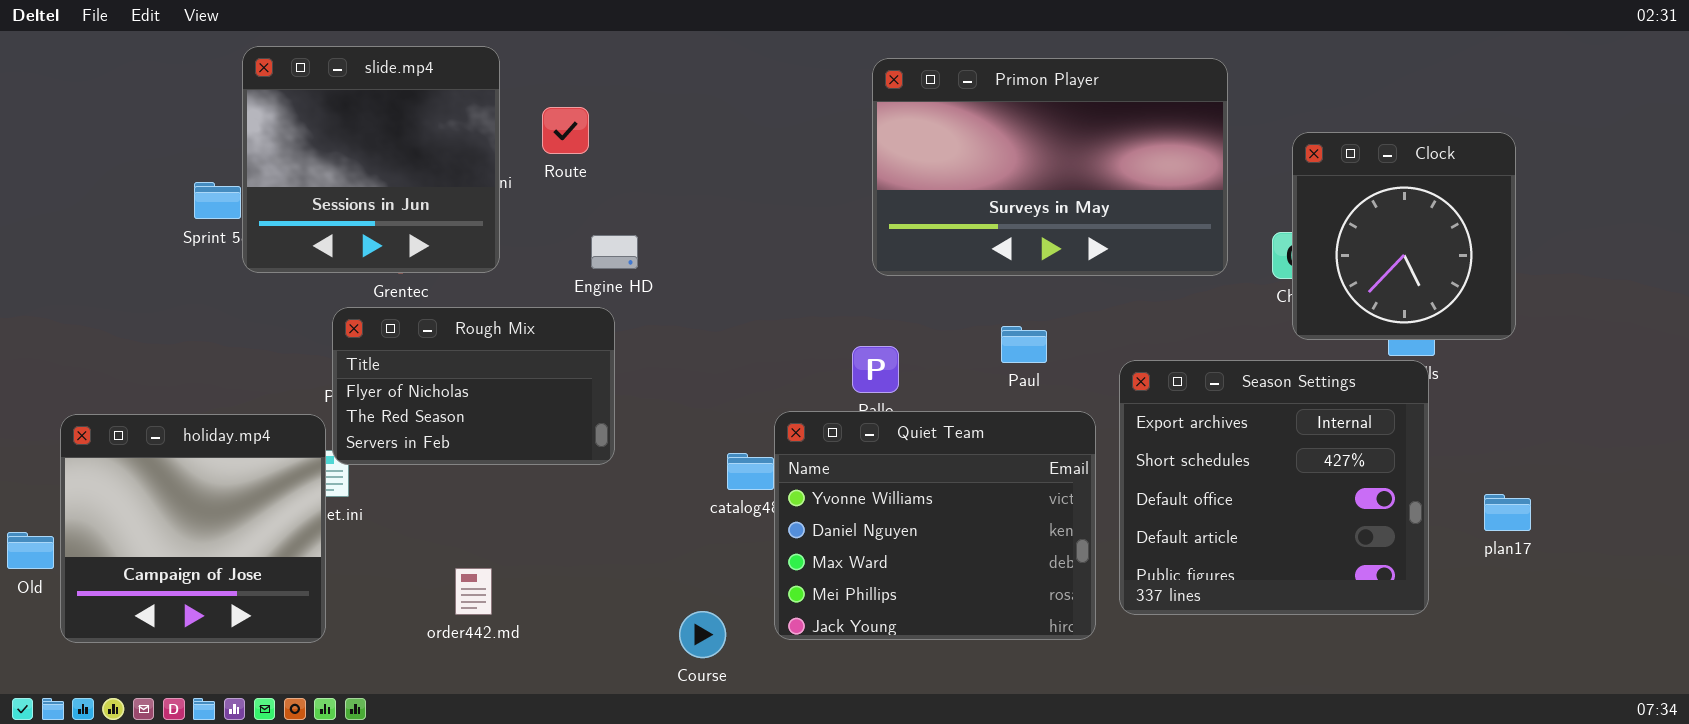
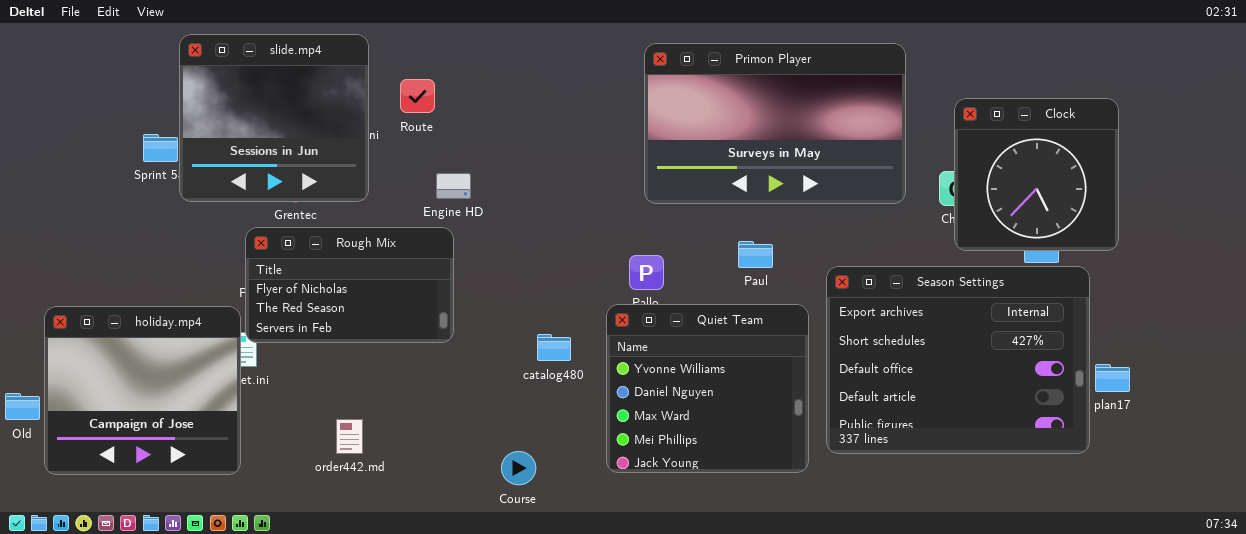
Season Settings: [1119,360,1429,615] -> [826,266,1090,454], resized
Quiet Team: [774,411,1096,640] -> [606,304,809,473], resized

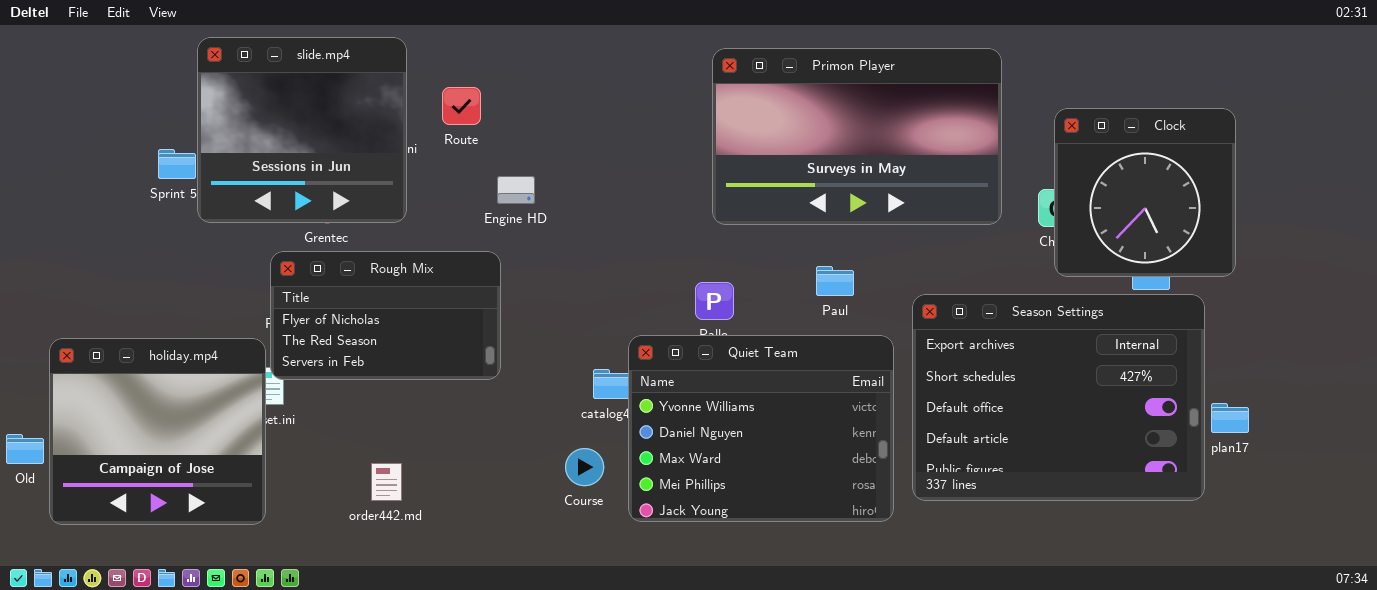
Engine HD: [436,173,471,199] -> [497,176,535,204], moved
Quiet Team: [606,304,809,473] -> [628,335,894,522], resized
Course: [501,451,536,485] -> [565,448,604,486], moved

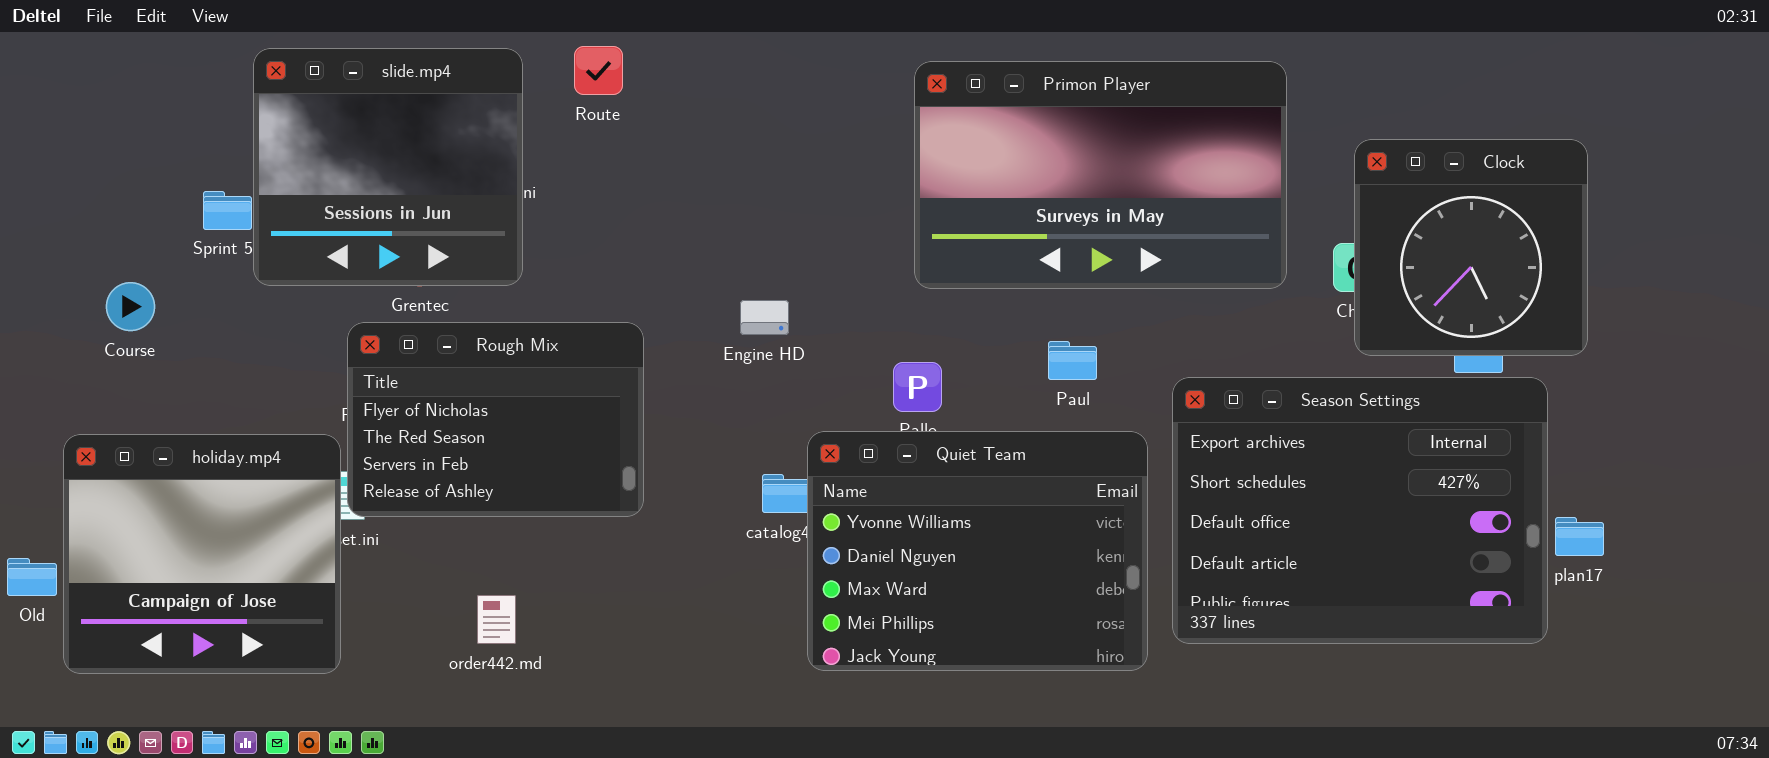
Route: [442,87,481,125] -> [574,46,623,95], moved
Engine HD: [497,176,535,204] -> [740,300,789,335], moved
Rough Mix: [270,251,501,380] -> [347,322,644,517], resized
Course: [565,448,604,486] -> [106,282,155,331], moved

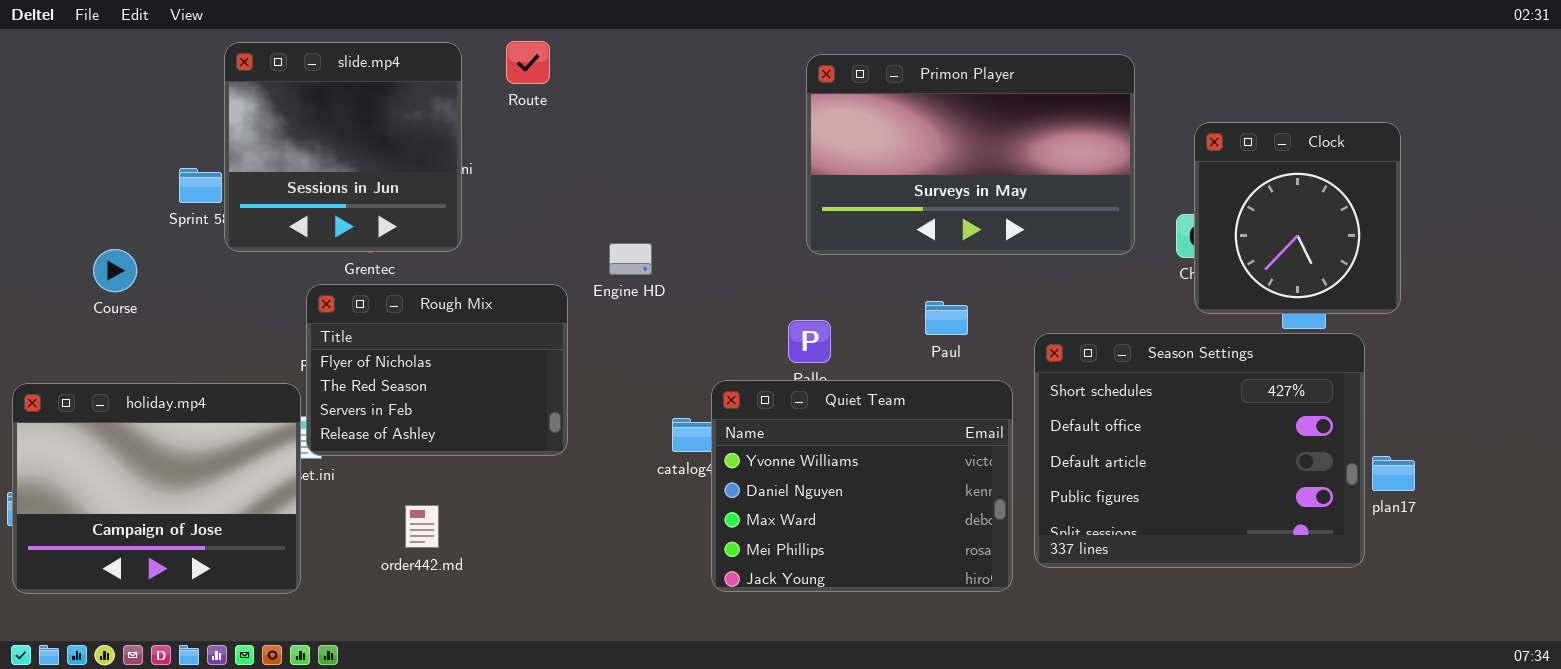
Engine HD: [740,300,789,335] -> [609,243,652,275], moved
Season Settings: [1172,377,1548,644] -> [1034,333,1365,568], scrolled down 1 row
holiday.mp4: [63,434,341,674] -> [12,383,301,594], resized
order442.md: [477,595,516,644] -> [405,505,439,548], moved

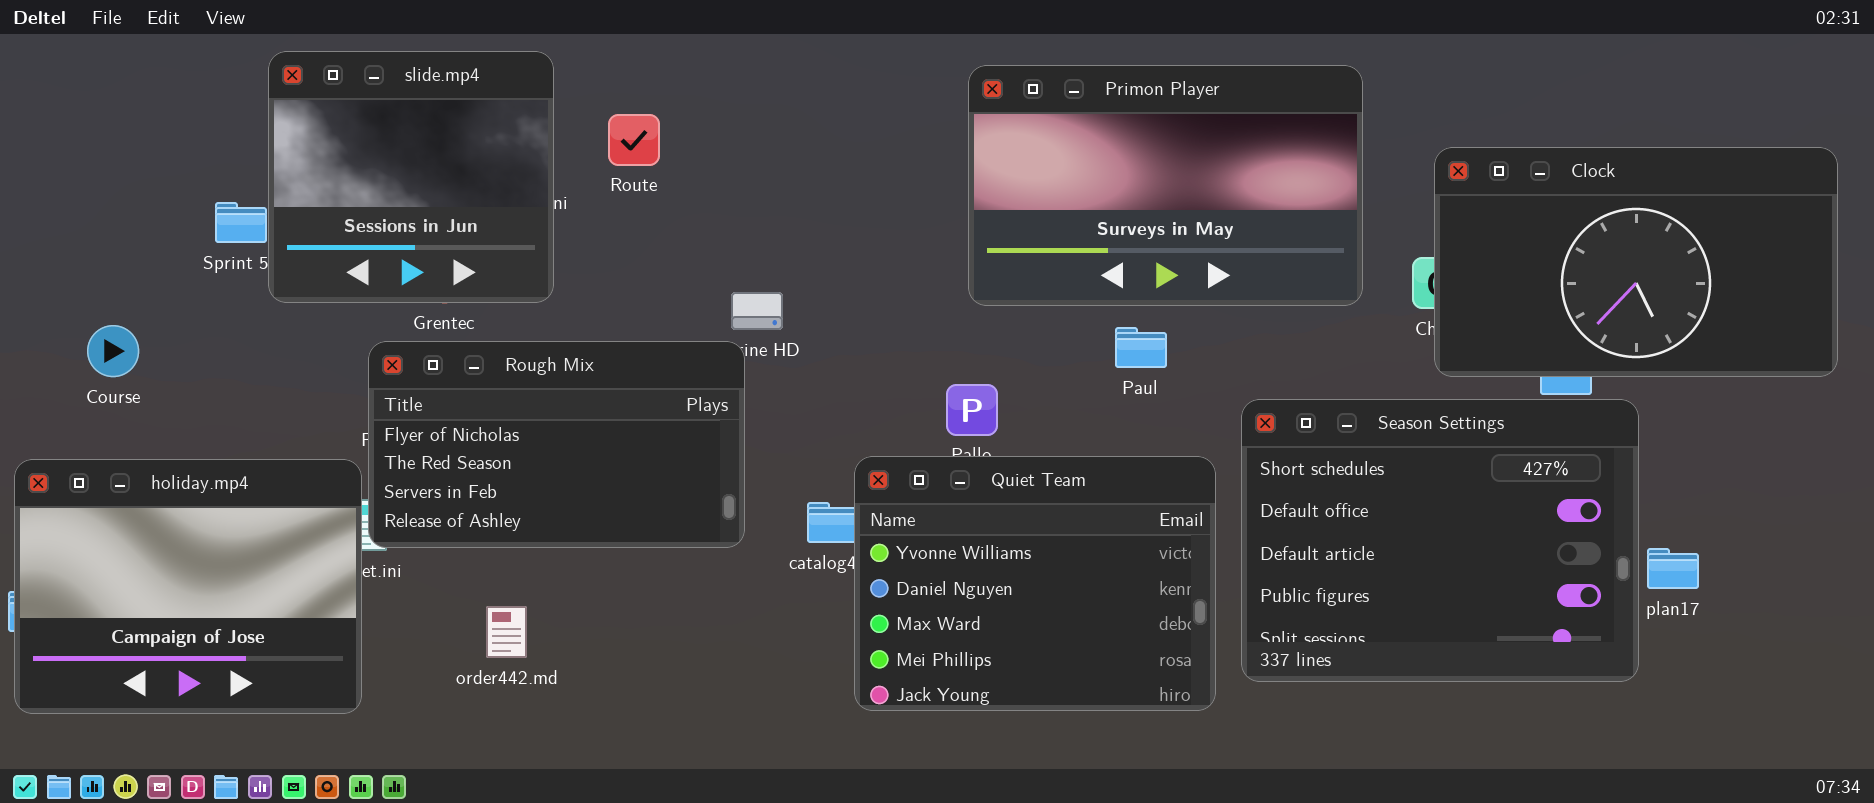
Route: [506,41,550,84] -> [608,114,660,166], moved
Clock: [1194,122,1401,314] -> [1434,147,1838,377], resized
Course: [93,249,137,292] -> [87,325,139,377], moved
Rough Mix: [306,284,568,456] -> [368,341,745,548], resized
Paul: [925,301,968,335] -> [1115,327,1167,368], moved

